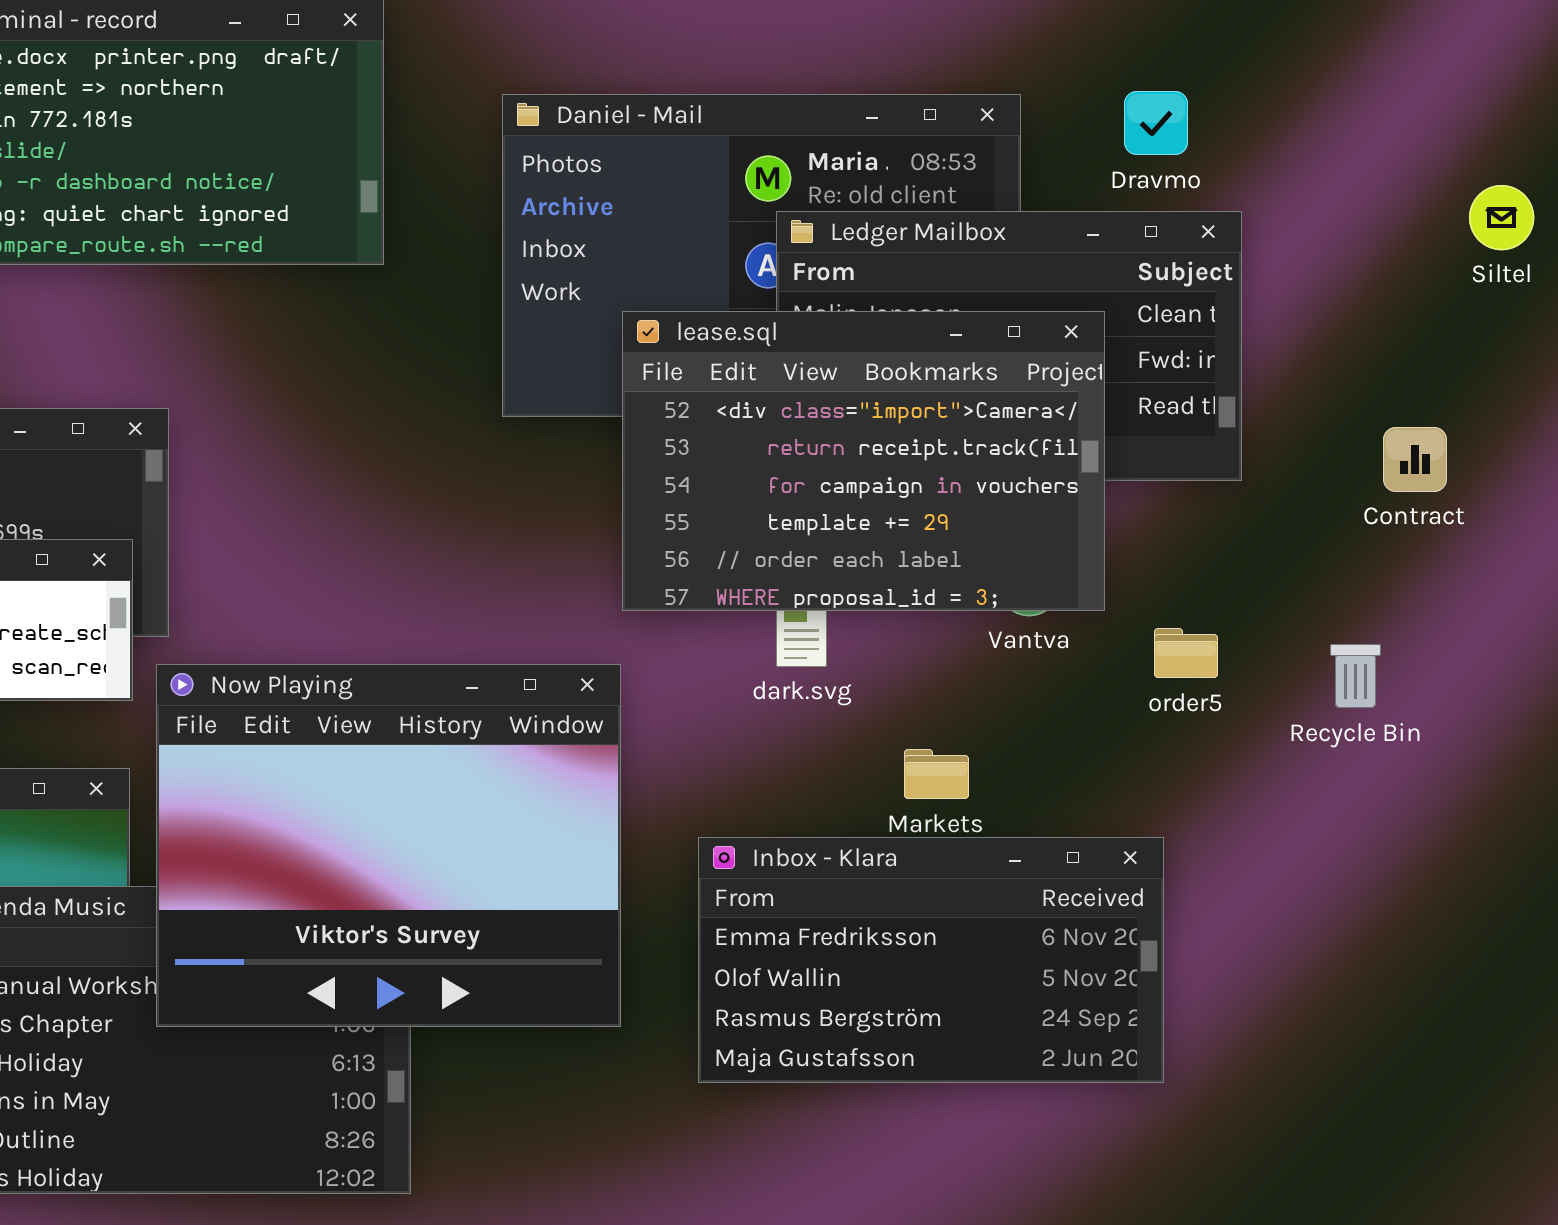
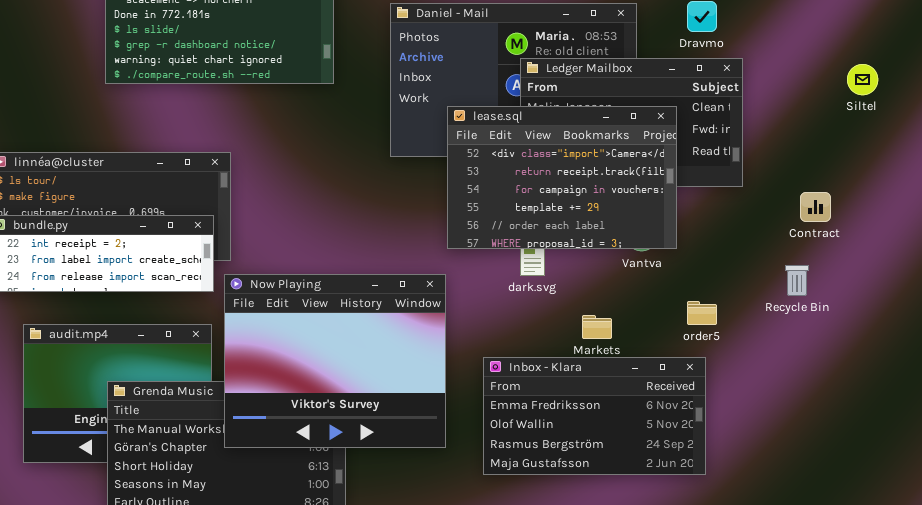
Siltel: [1469,185,1534,250] -> [847,64,878,95], moved
Contract: [1383,427,1447,492] -> [800,192,831,222], moved
order5: [1154,628,1218,678] -> [687,301,717,325], moved

